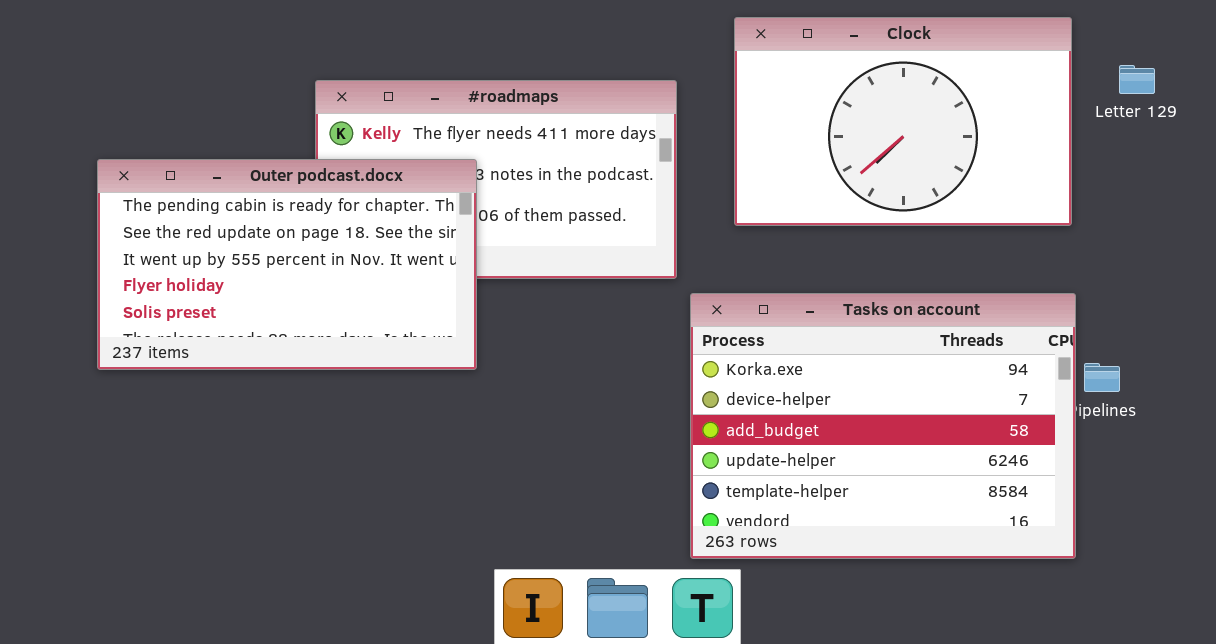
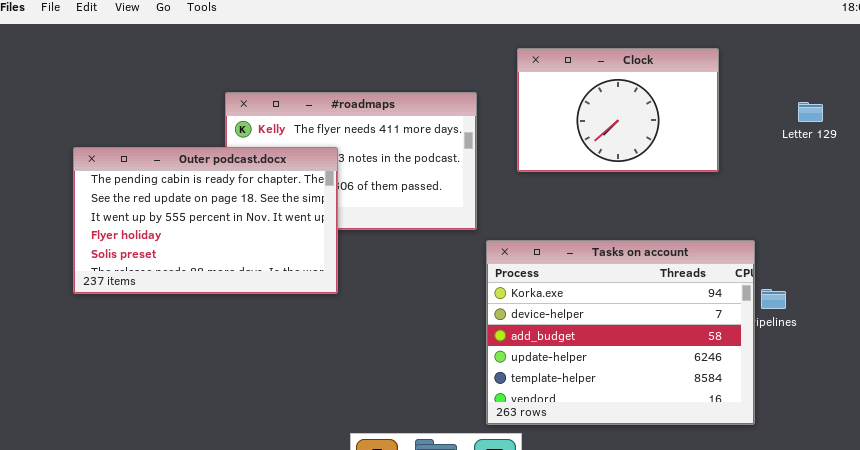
Clock: [734,17,1072,226] -> [517,48,719,172], resized
Letter 129: [1119,65,1155,94] -> [798,102,823,122], moved

